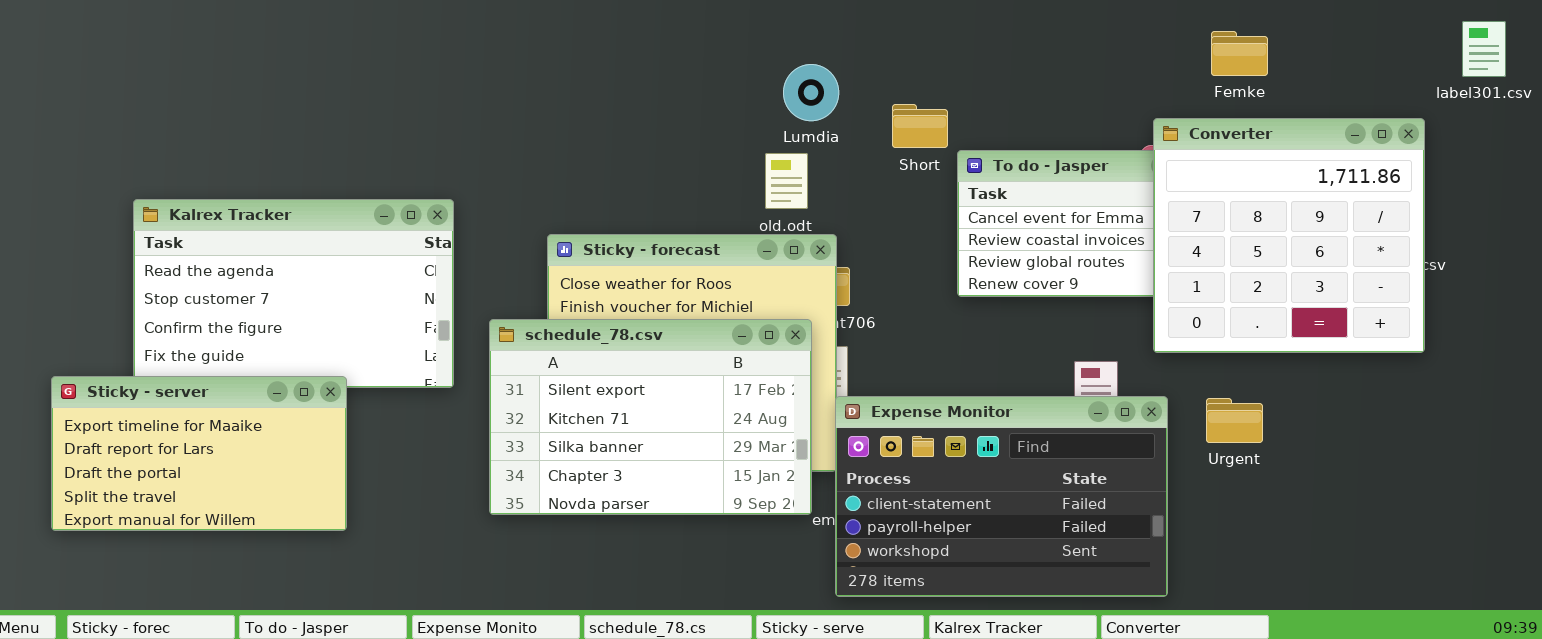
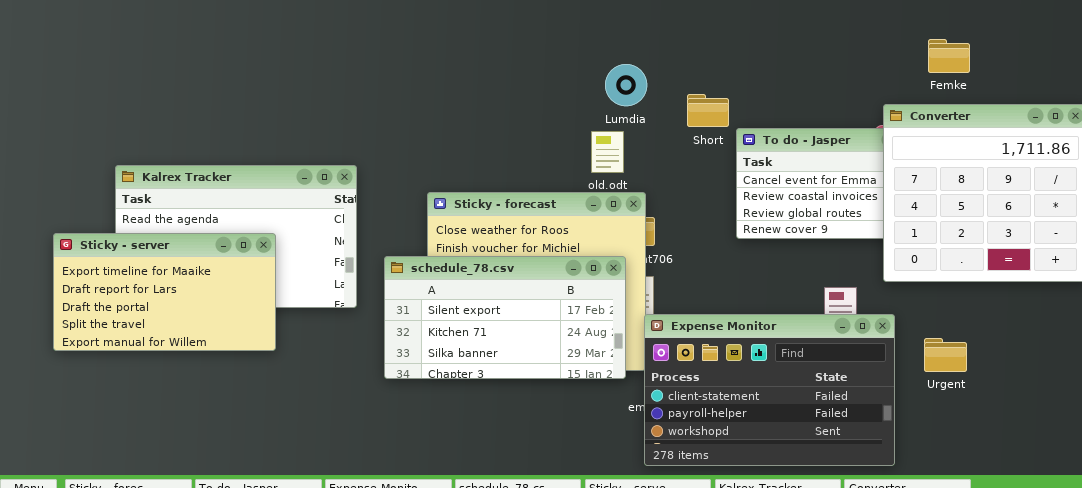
schedule_78.csv: [489,319,812,515] -> [384,256,626,379], resized
Sticky - server: [51,376,347,531] -> [53,233,276,351], moved
Urgent: [1206,398,1263,443] -> [924,338,967,372], moved

